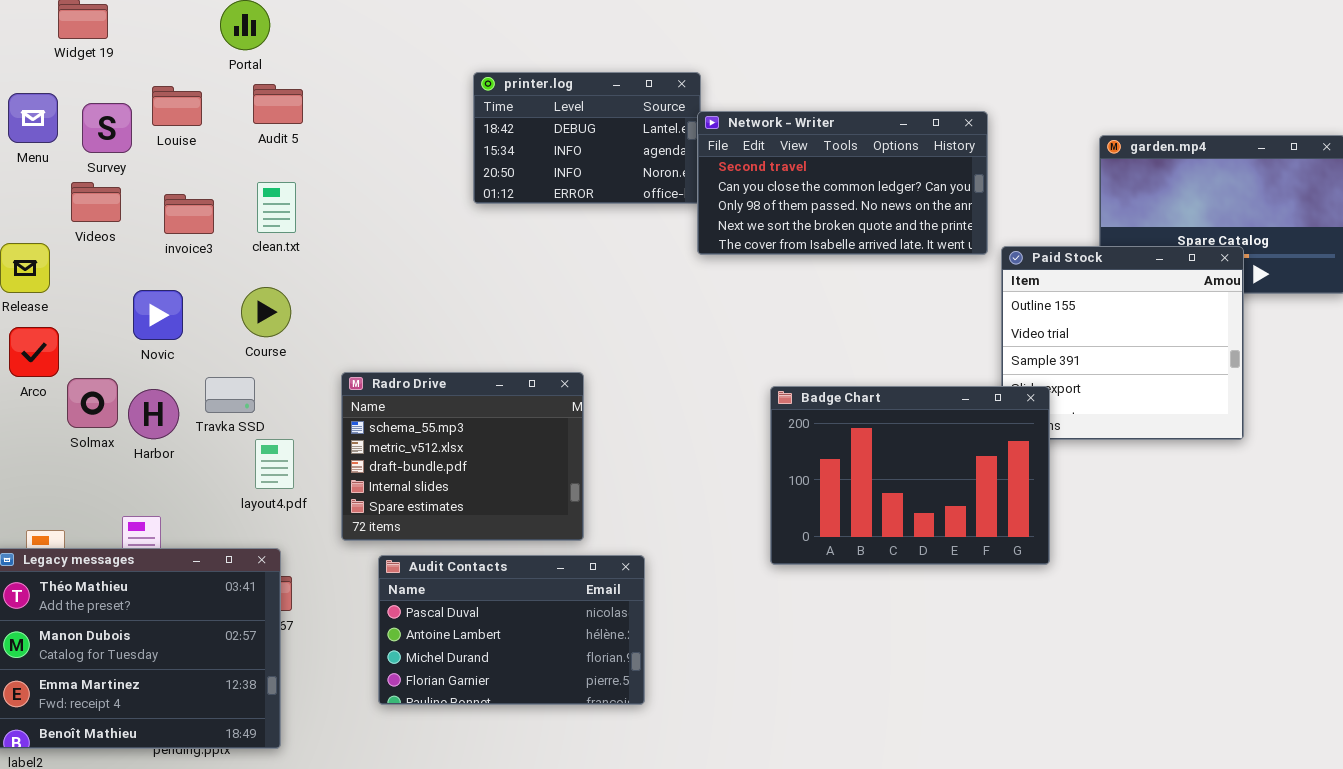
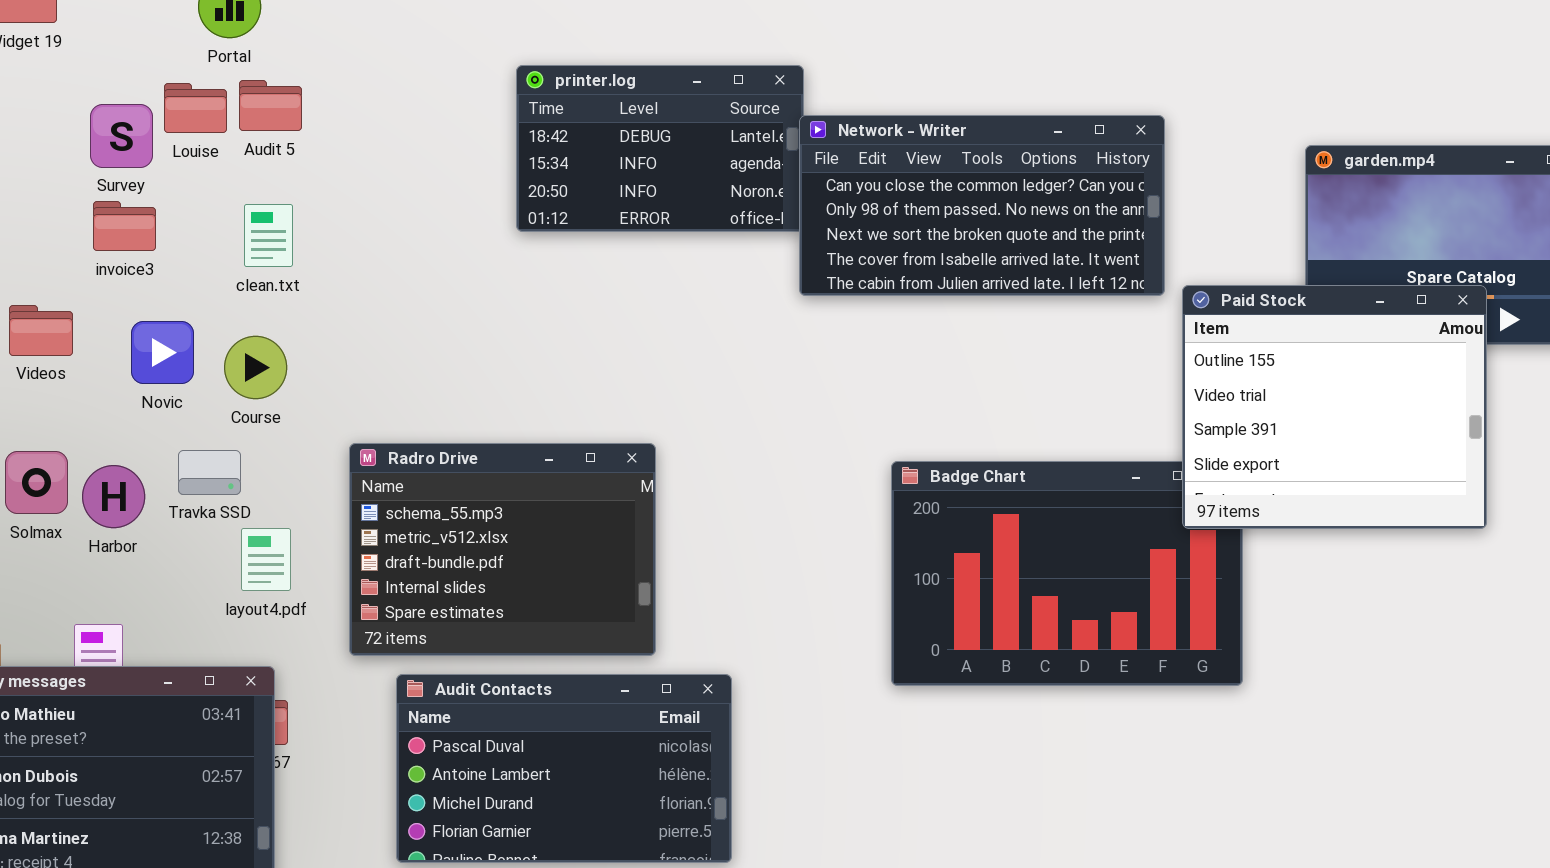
Louise: [152,86,202,126] -> [164,83,227,133], moved
Survey: [82,103,132,153] -> [90,104,153,168], moved
Network - Writer: [697,111,988,255] -> [799,115,1165,296], scrolled down 1 row
Videos: [71,182,121,222] -> [9,305,73,356], moved
invoice3: [164,194,214,234] -> [93,201,156,251], moved
Paid Stock: [1001,246,1244,440] -> [1182,285,1487,529], raised
Novic: [133,290,183,340] -> [131,321,194,384], moved

